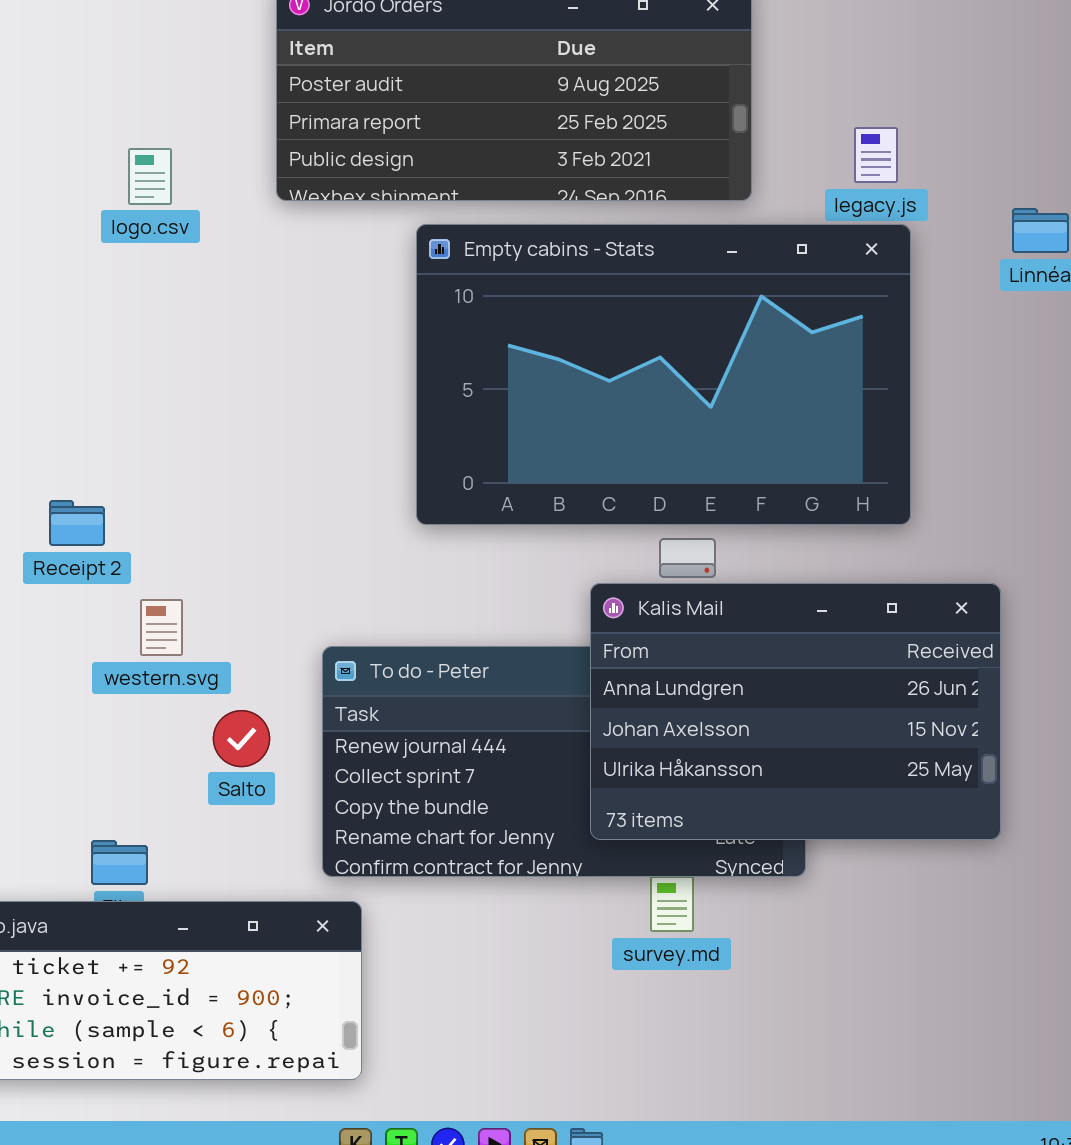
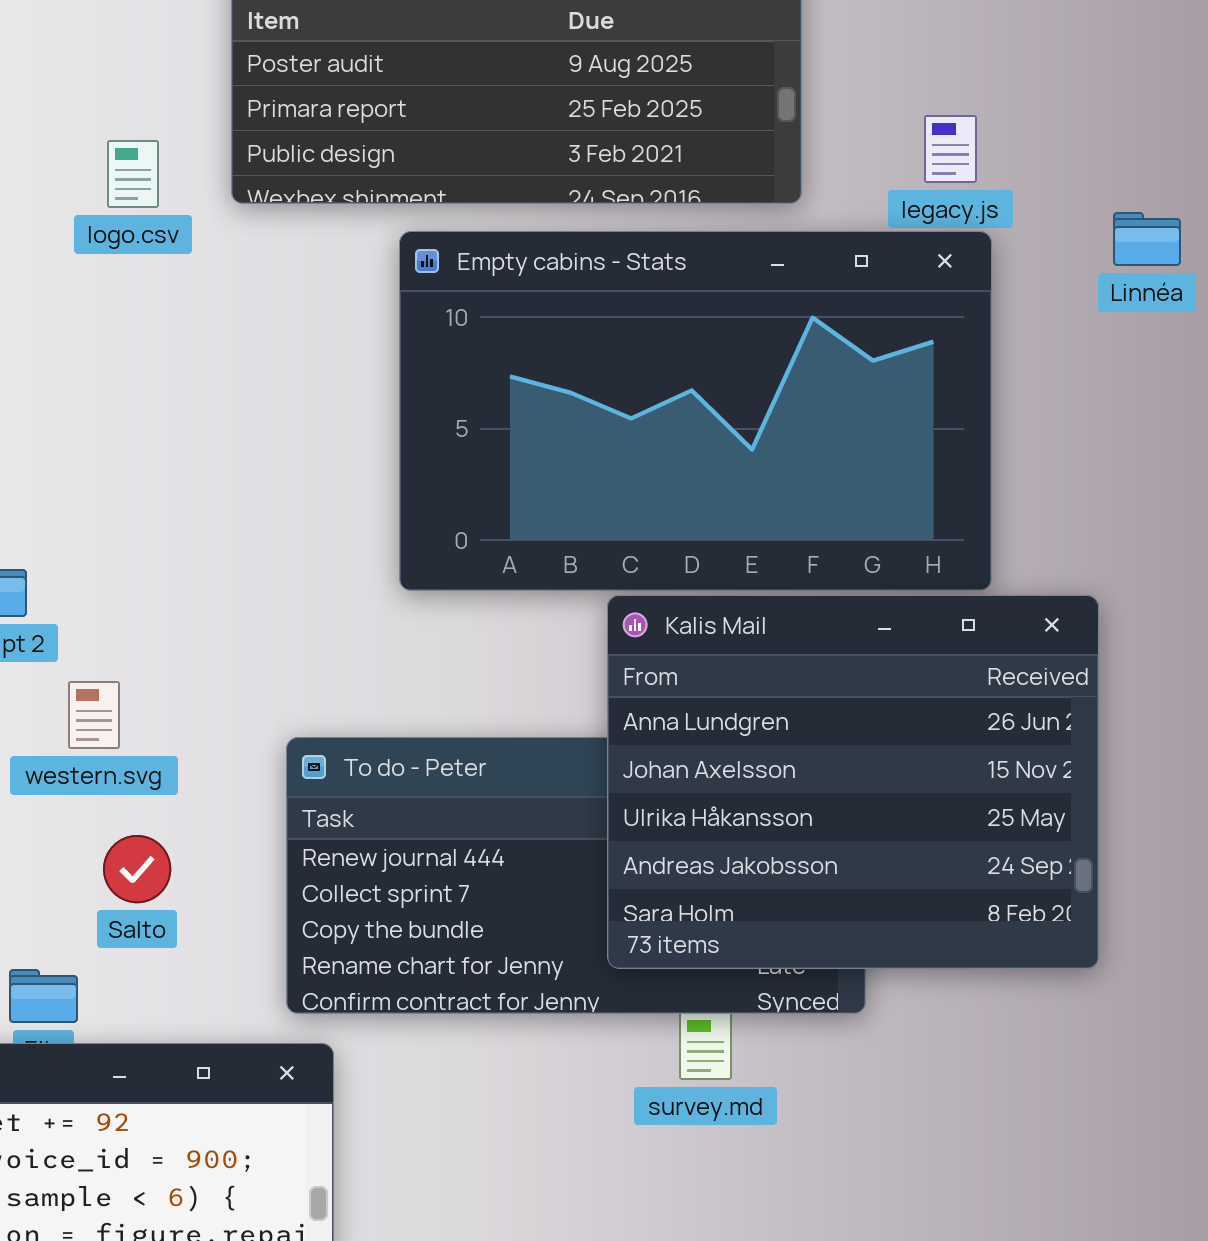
logo.csv: [128,148,172,205] -> [107,140,159,208], moved
Kalis Mail: [590,583,1001,840] -> [607,595,1099,969], resized
Salto: [213,710,270,767] -> [103,835,171,903], moved

